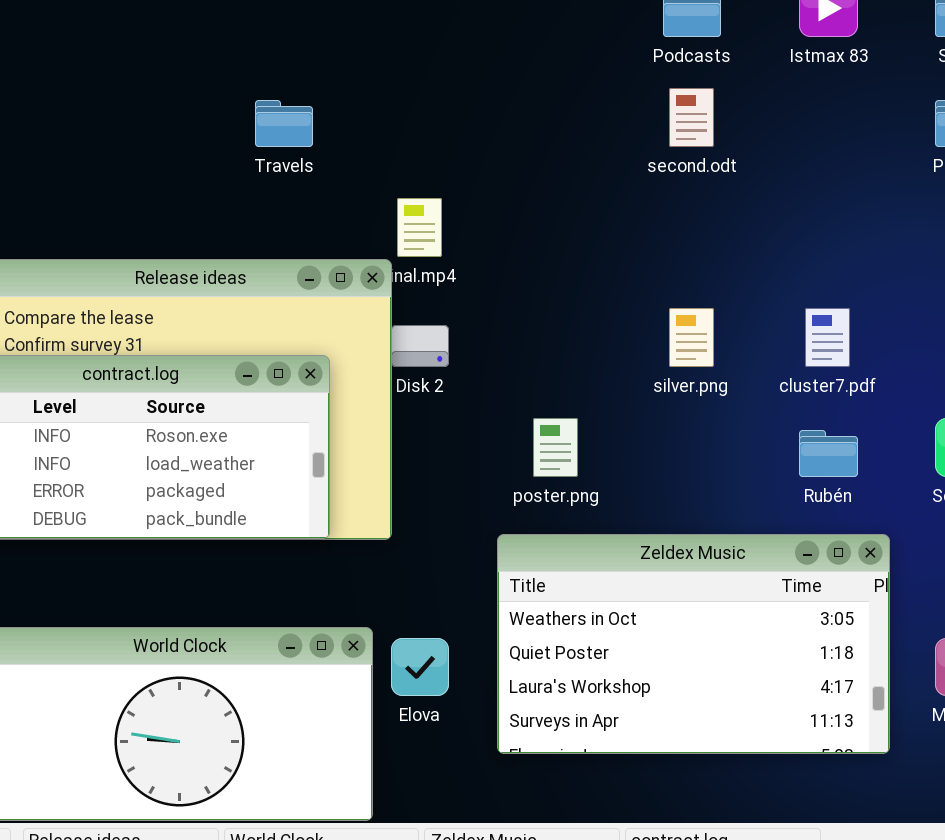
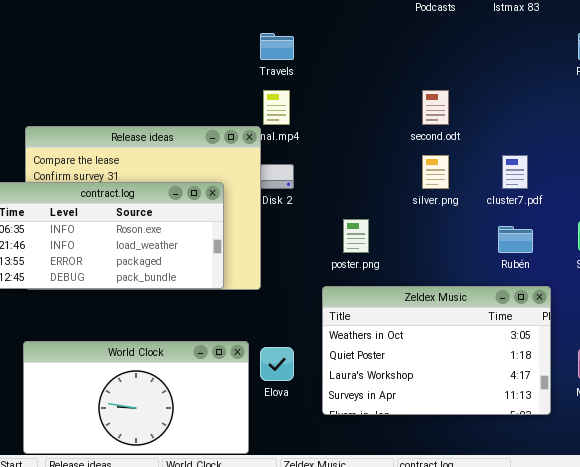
second.odt: [669,88,714,147] -> [422,90,449,125], moved
Travels: [255,100,313,147] -> [260,33,294,60], moved

